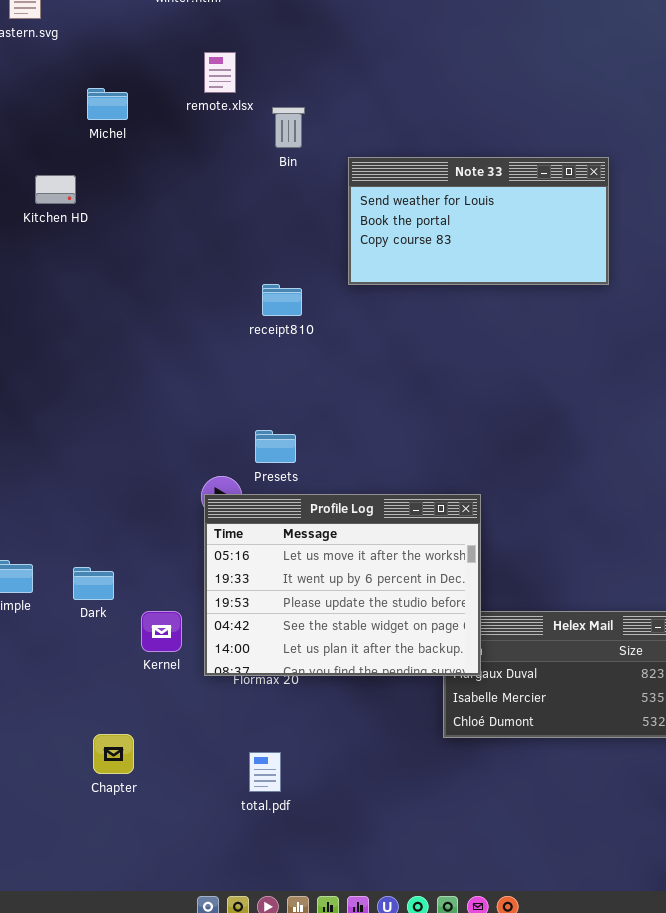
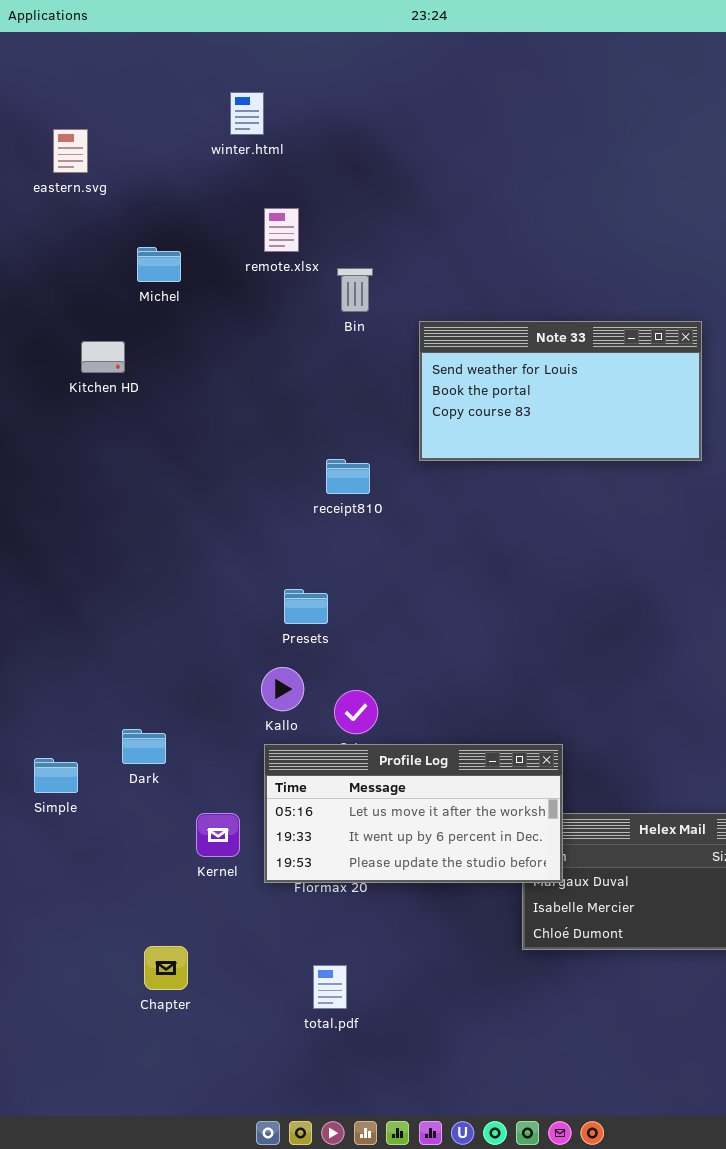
Presets: [255,430,296,463] -> [284,589,328,624], moved
Profile Log: [204,494,481,676] -> [264,744,563,883], resized
Dark: [73,567,114,600] -> [122,729,166,764], moved

